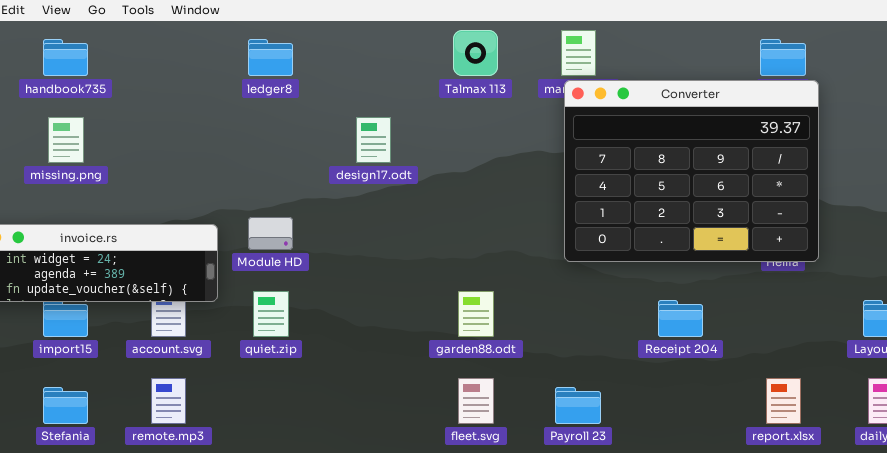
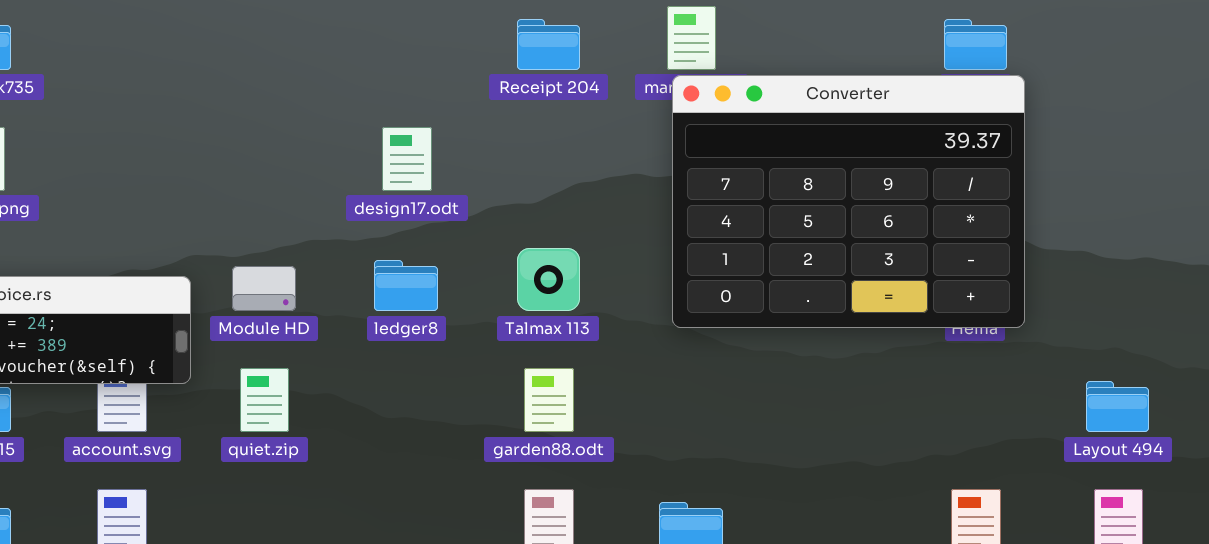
Talmax 113: [453,30,498,76] -> [517,248,580,311], moved
ledger8: [248,39,293,76] -> [374,260,438,311], moved
Receipt 204: [658,300,703,337] -> [517,19,580,70], moved

